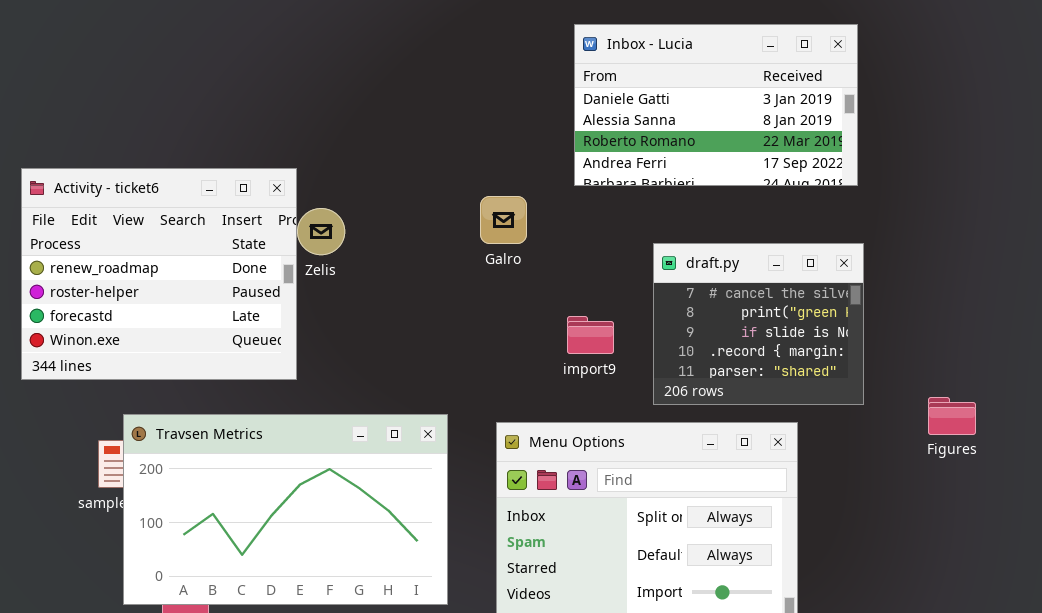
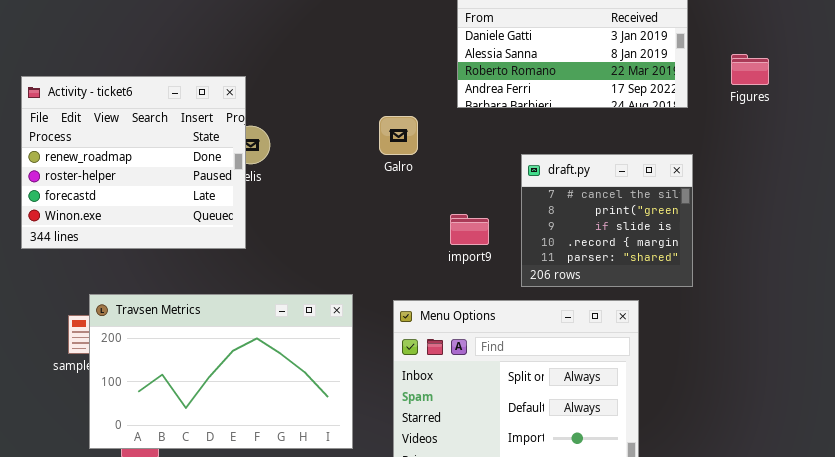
Activity - ticket6: [21,168,297,380] -> [21,76,246,249], moved
Figures: [928,397,976,435] -> [731,54,769,85], moved

